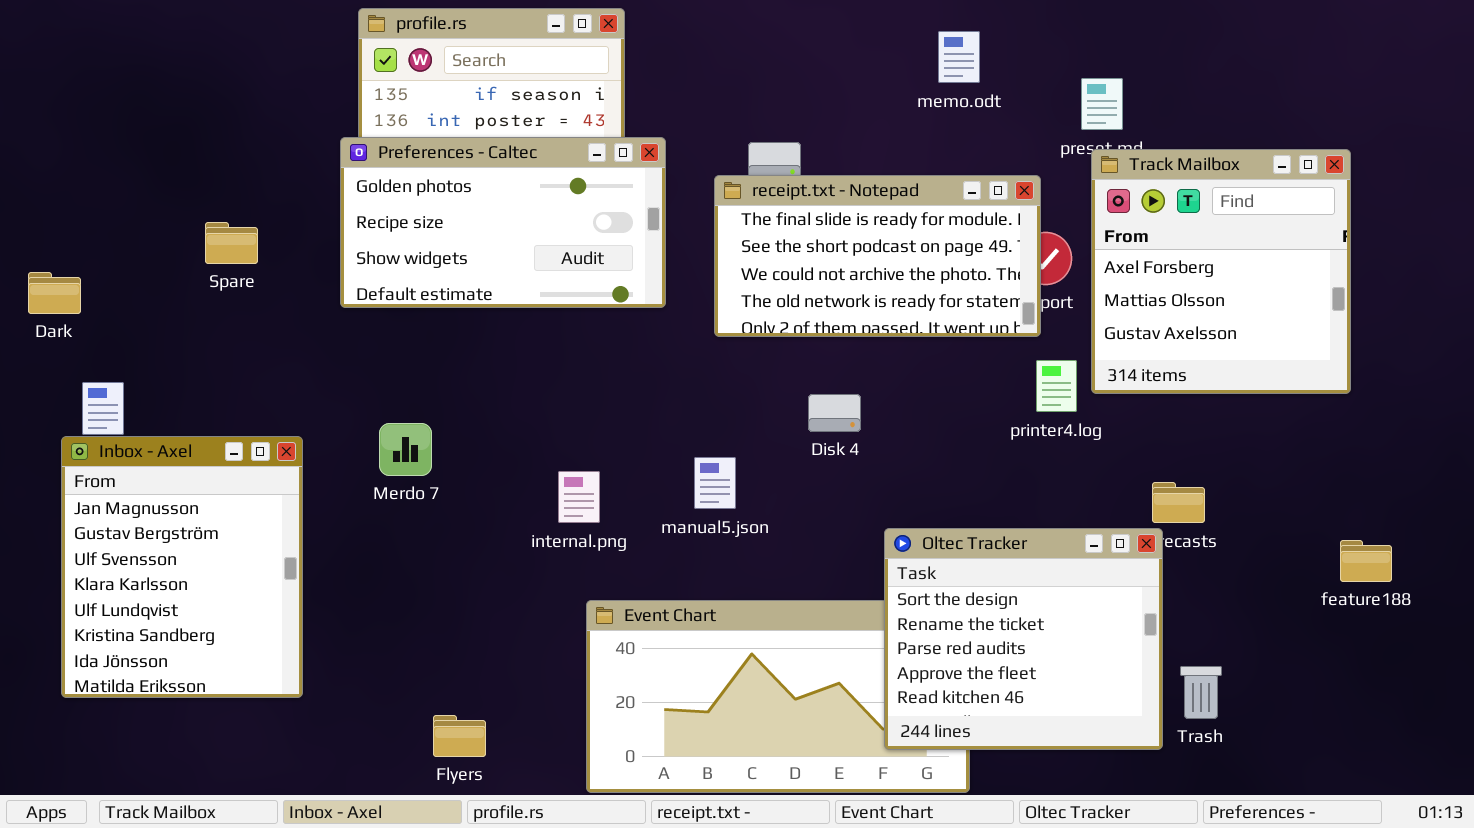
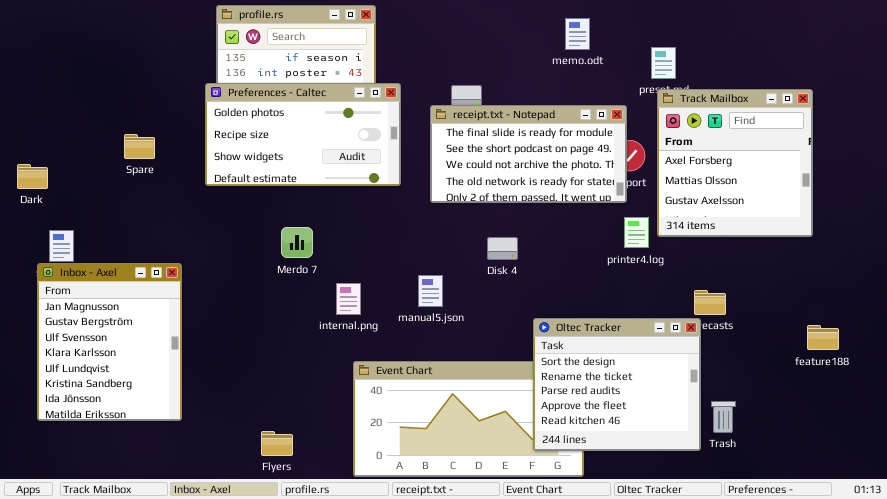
Merdo 7: [379,423,432,476] -> [281,227,313,258], moved

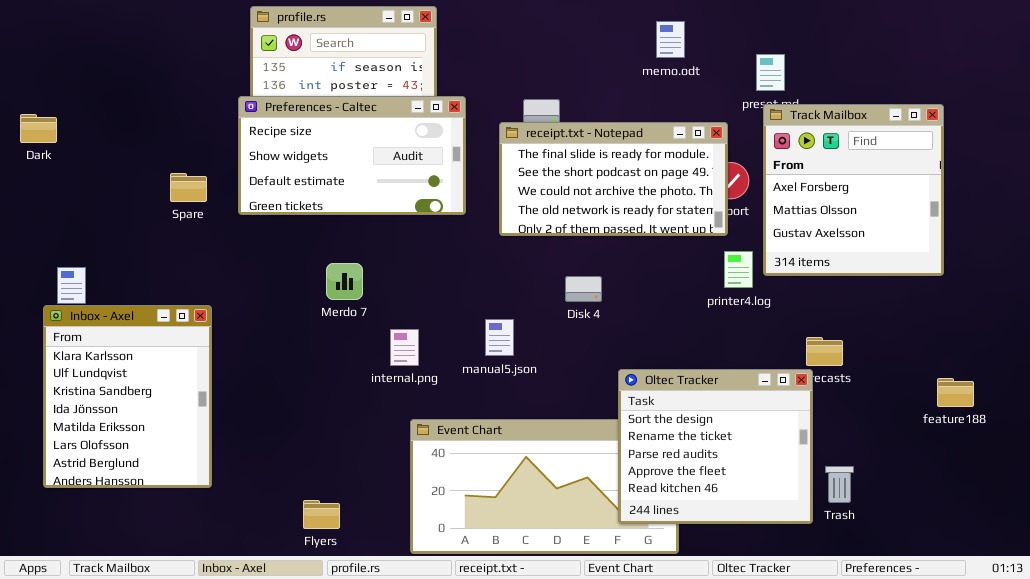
Preferences - Caltec: [205,83,401,186] -> [238,96,466,215], scrolled down 1 row
Spare: [124,134,155,159] -> [170,173,207,202], moved
Dark: [17,164,48,189] -> [20,114,57,143], moved
Inbox - Axel: [37,263,182,421] -> [43,305,212,488], scrolled down 3 rows

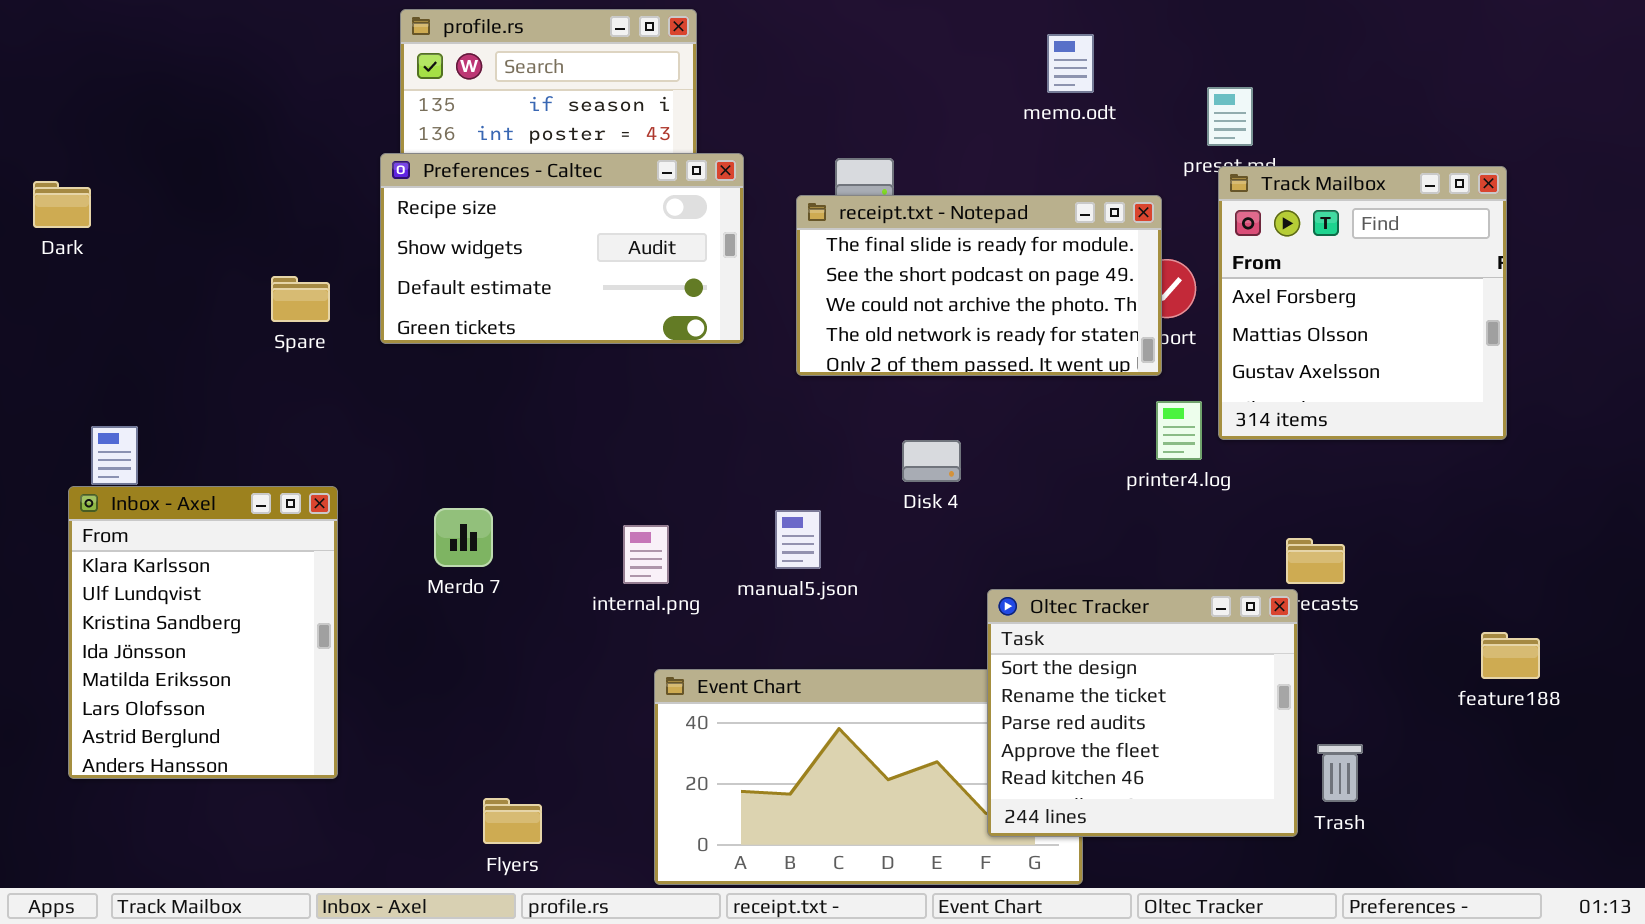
Merdo 7: [326,263,363,300] -> [434,508,493,567], moved
feature188: [937,378,974,407] -> [1481,632,1540,679], moved

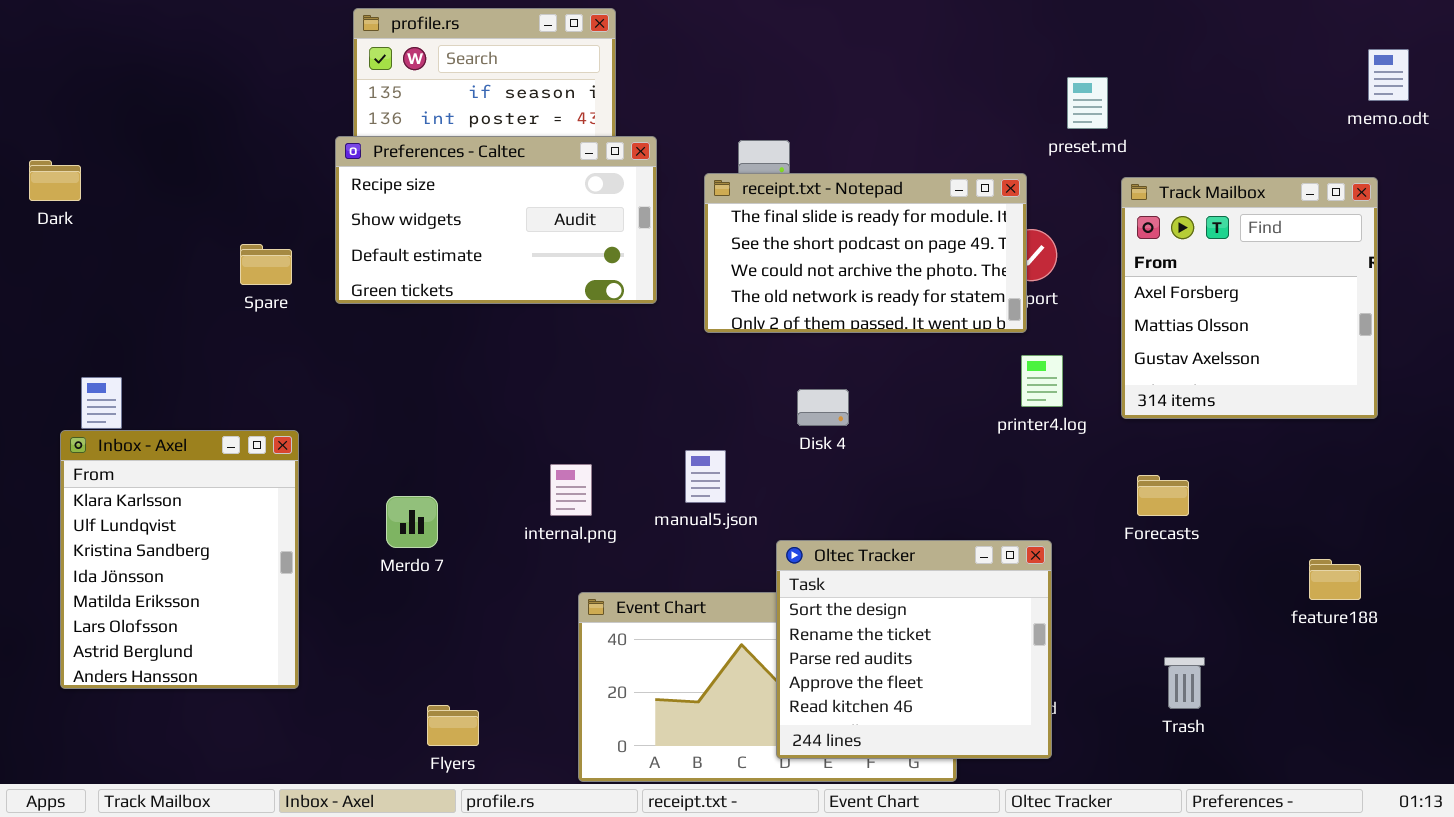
memo.odt: [1047,34,1094,93] -> [1368,49,1409,101], moved
Track Mailbox: [1218,166,1507,440] -> [1121,177,1378,419], moved
Merdo 7: [434,508,493,567] -> [386,496,438,548], moved
Oltec Tracker: [987,589,1298,837] -> [776,540,1052,759], moved

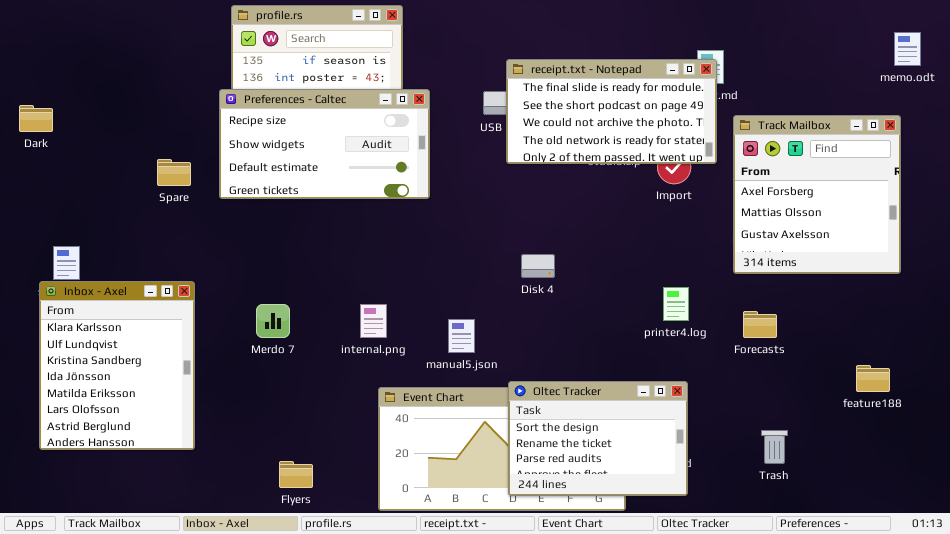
receipt.txt - Notepad: [704,173,1027,333] -> [506,59,717,164], moved
printer4.log: [1021,355,1063,407] -> [663,287,689,321], moved
manual5.json: [685,450,726,503] -> [448,319,475,353], moved
Merdo 7: [386,496,438,548] -> [256,304,290,338], moved
Oltec Tracker: [776,540,1052,759] -> [508,381,688,496], resized

